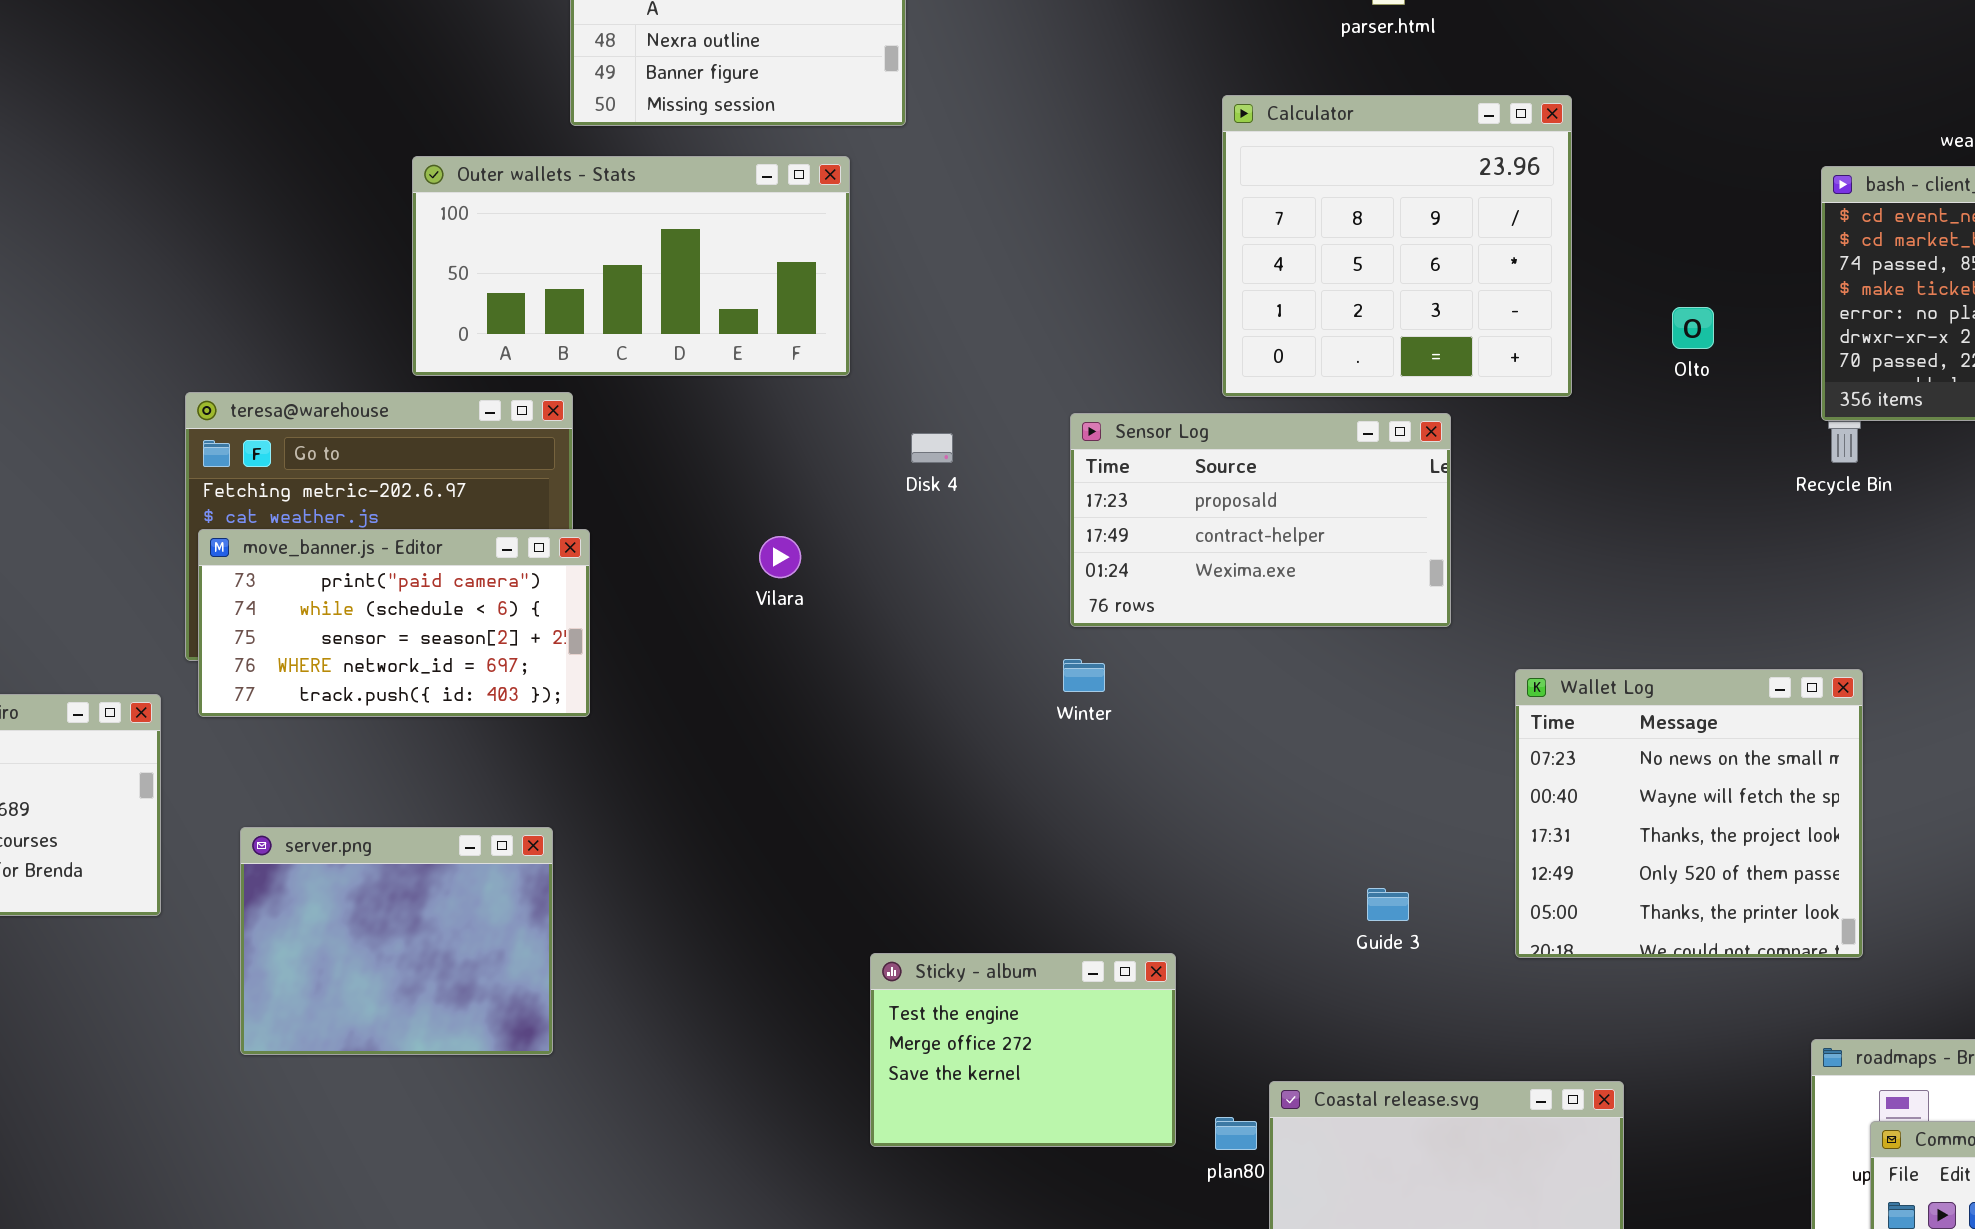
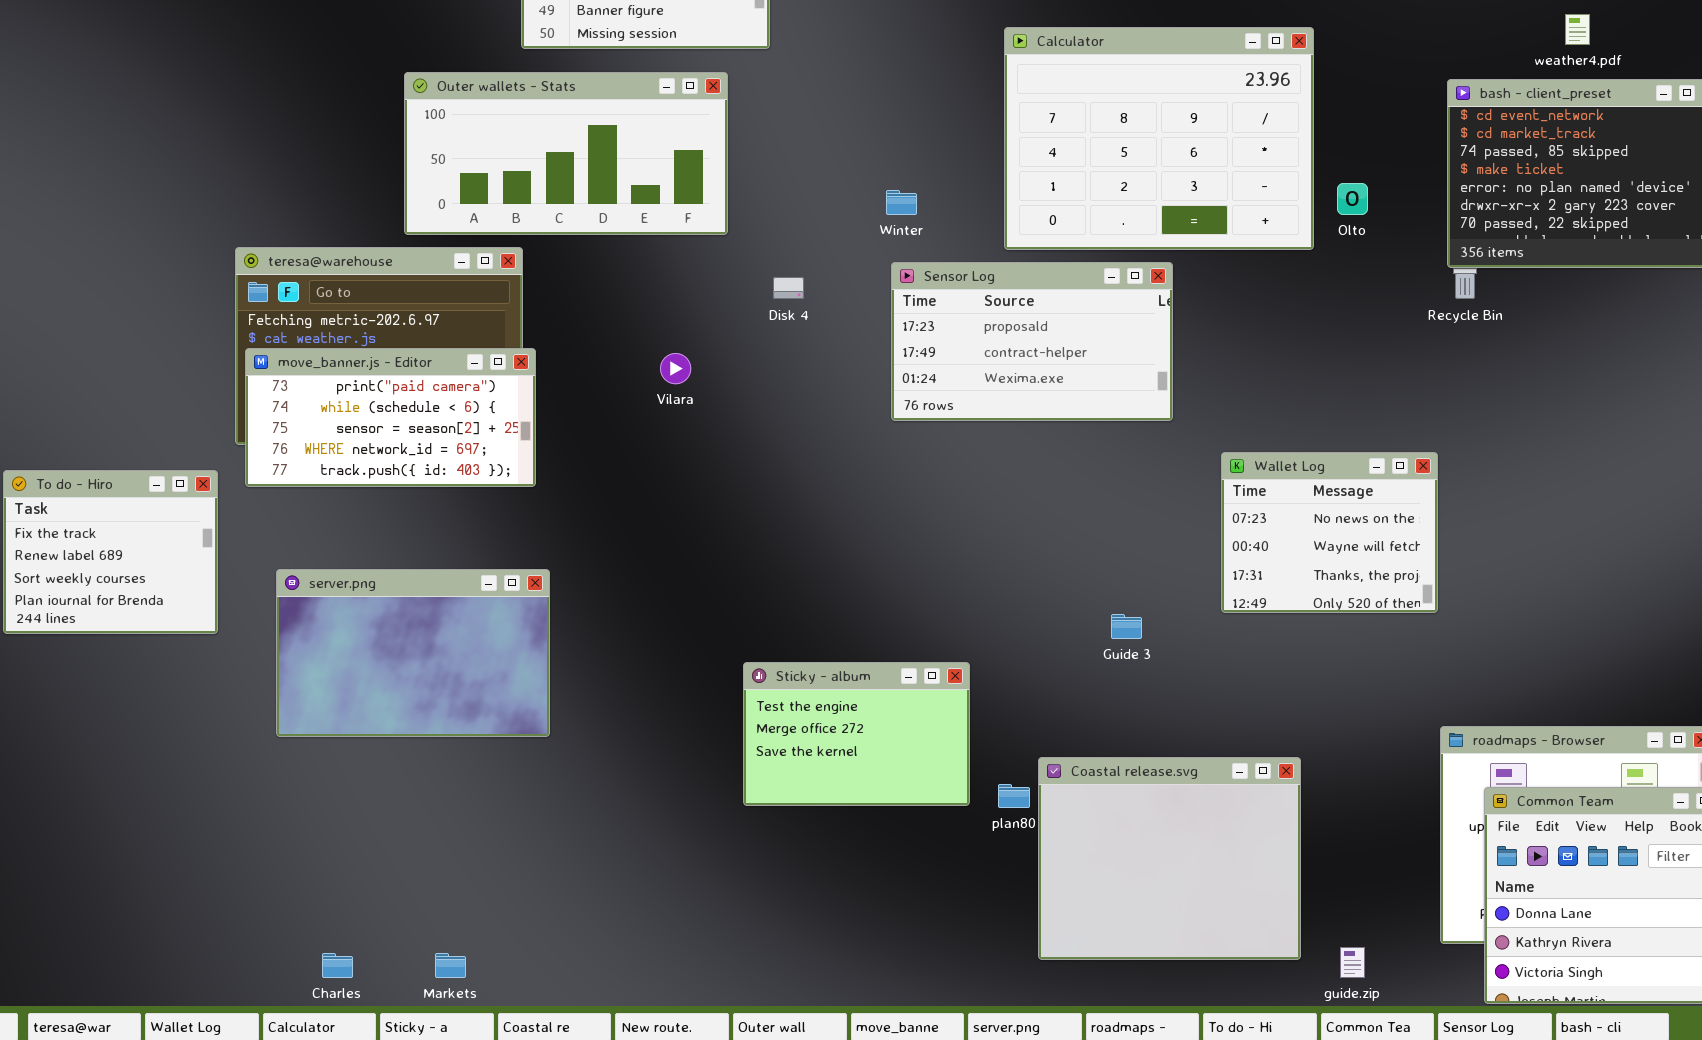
Calculator: [1222,95,1572,397] -> [1004,27,1314,250], resized
Winter: [1063,659,1105,692] -> [886,190,917,215], moved
Wallet Log: [1515,669,1863,958] -> [1221,452,1438,613], resized
server.png: [240,827,553,1055] -> [276,569,550,737], resized

